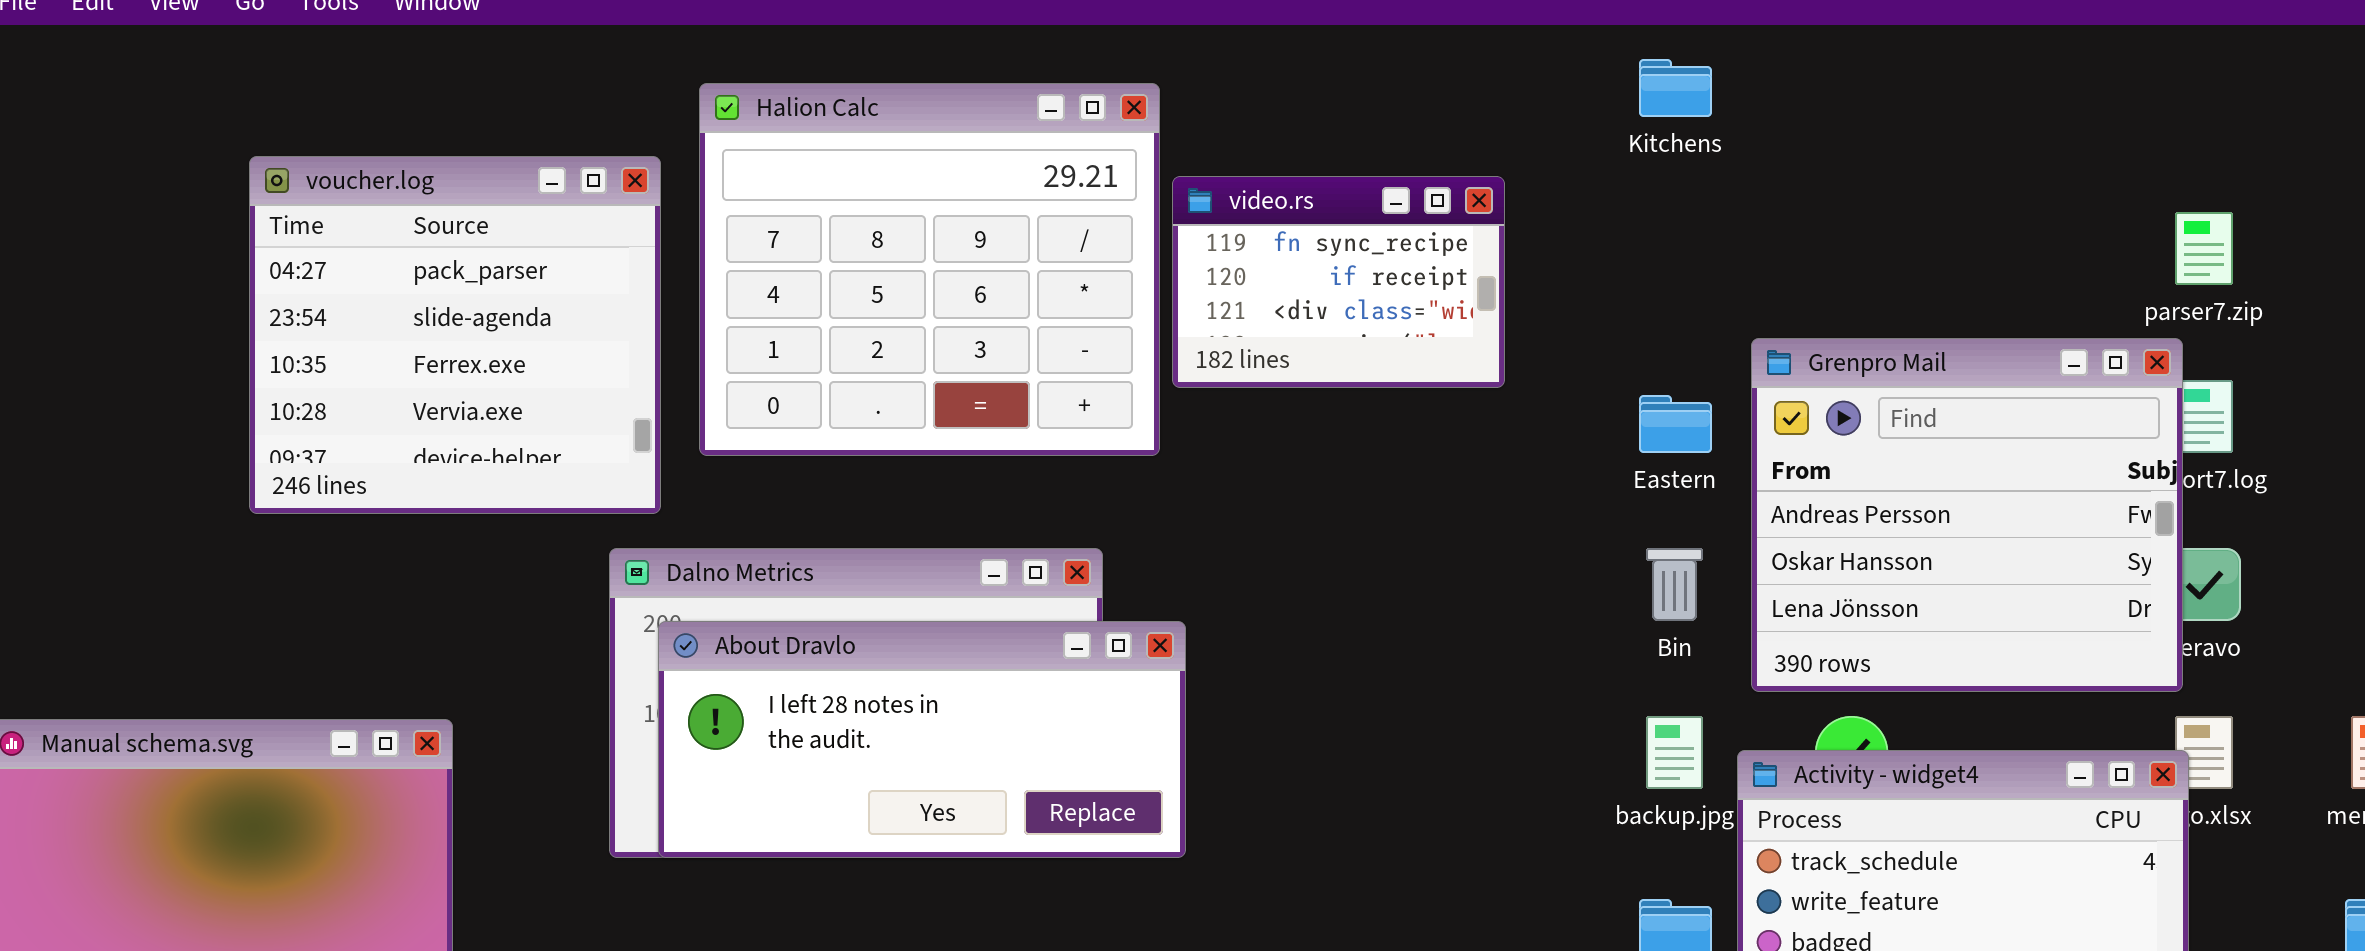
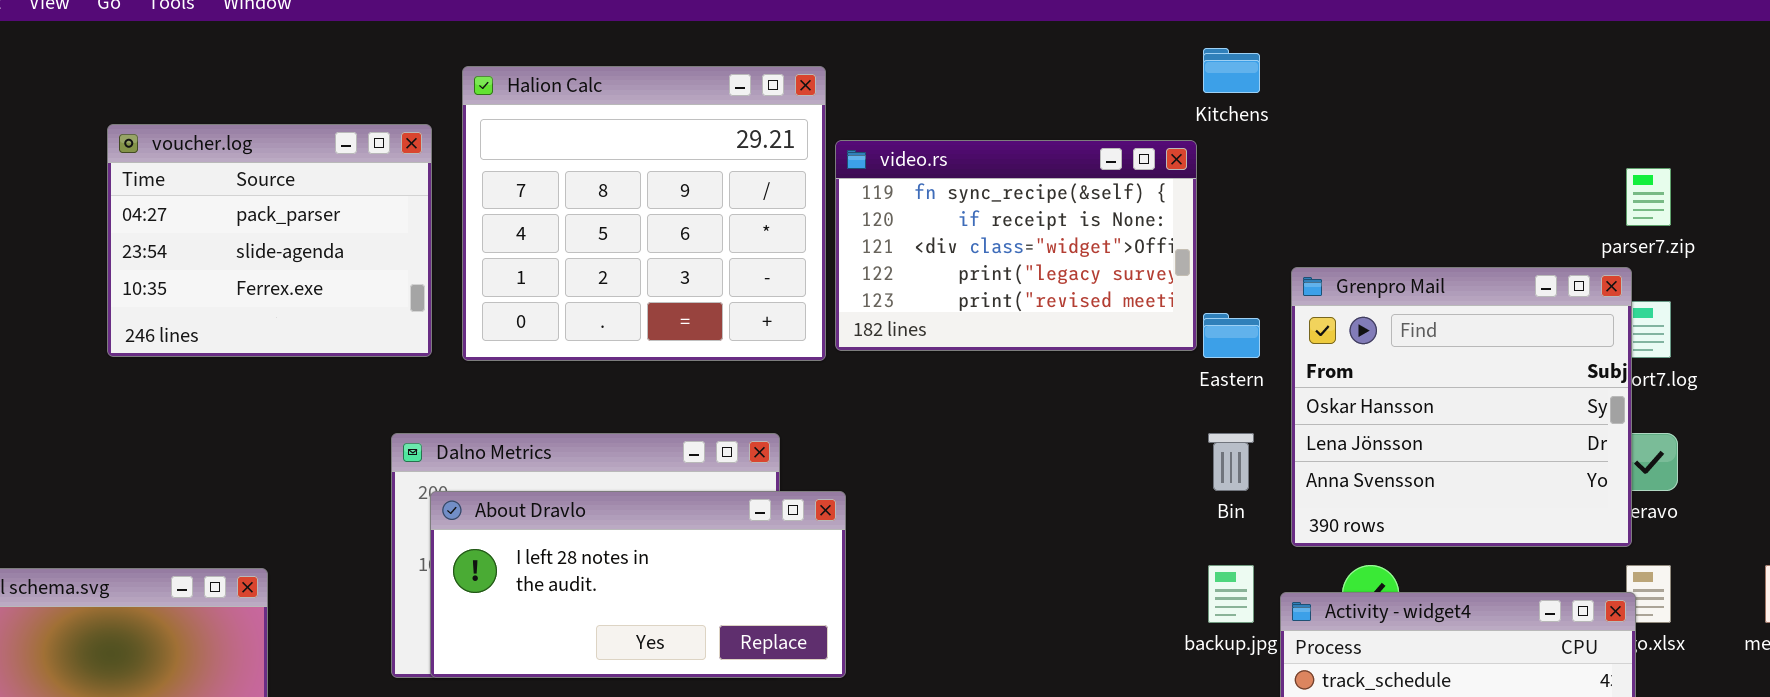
voucher.log: [249,156,661,514] -> [107,124,432,357], resized
video.rs: [1172,176,1505,388] -> [835,140,1197,351], resized
Grenpro Mail: [1751,338,2183,692] -> [1291,267,1632,547], scrolled down 1 row

